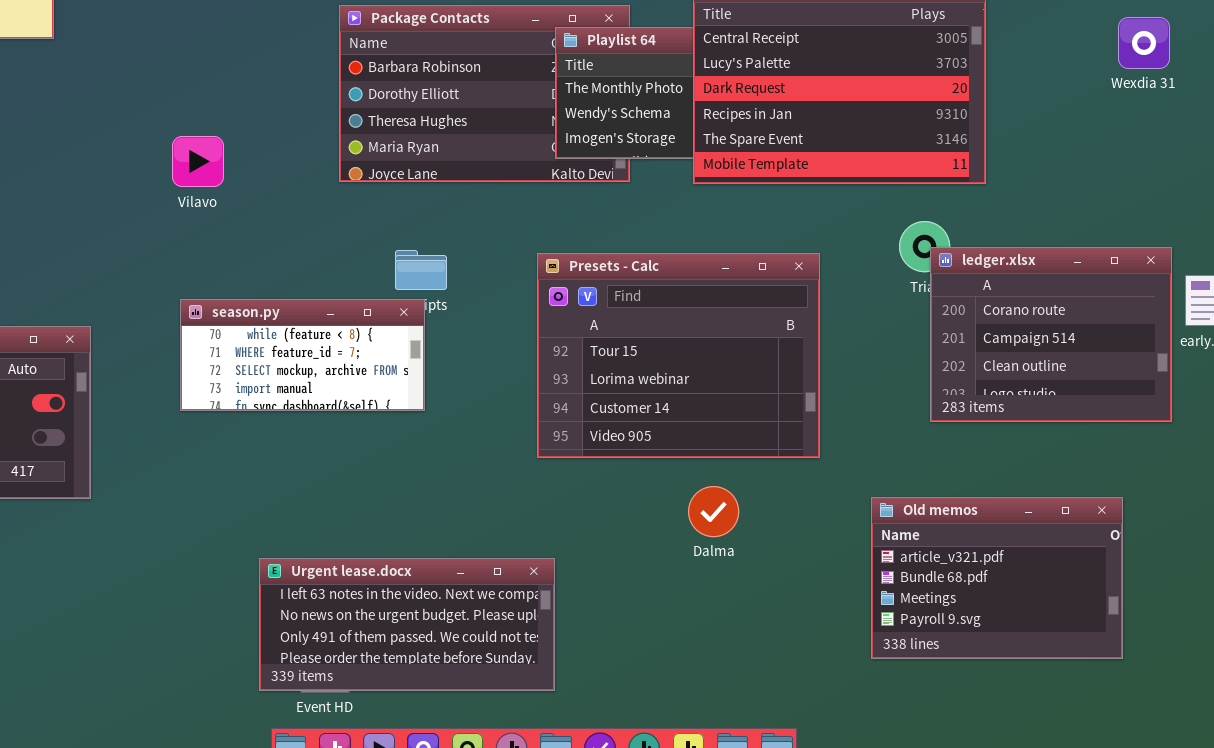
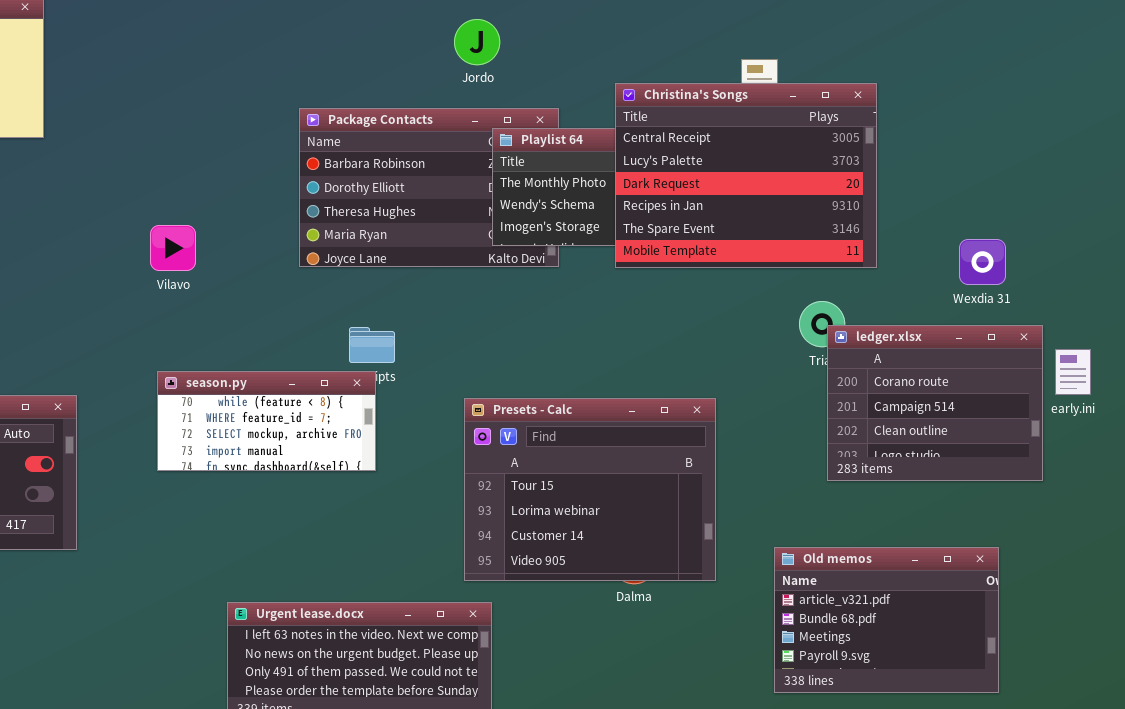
Wexdia 31: [1118,17,1170,69] -> [959,239,1006,285], moved
Presets - Calc: [537,253,820,458] -> [464,398,716,581], moved

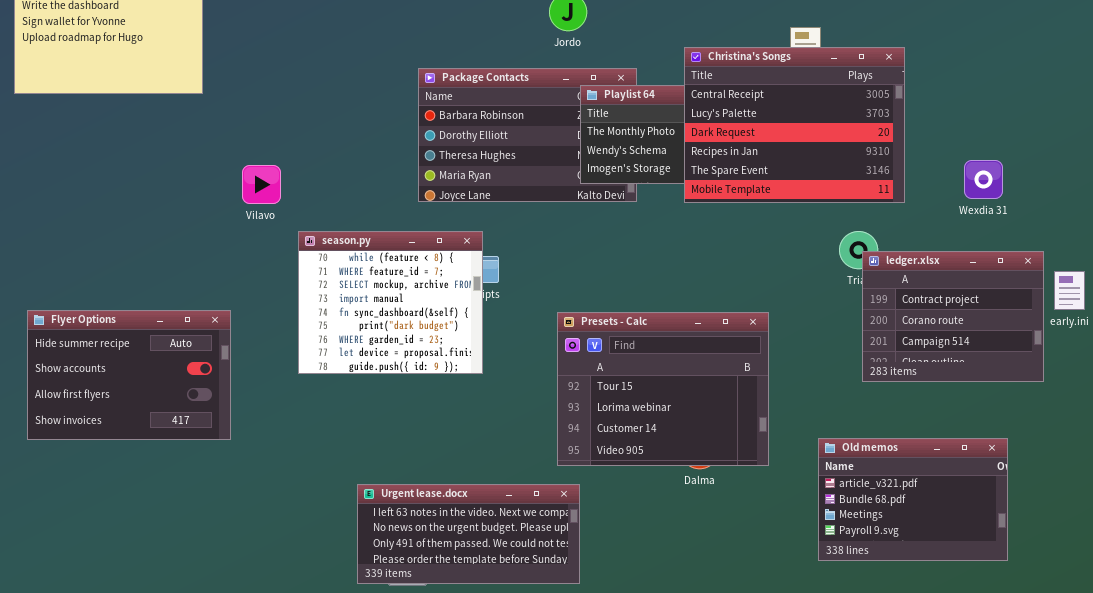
Vilavo: [150,225,196,271] -> [242,165,281,204], moved
Wexdia 31: [959,239,1006,285] -> [964,160,1003,199], moved
ledger.xlsx: [827,325,1043,481] -> [862,251,1044,382], scrolled up 1 row
season.py: [157,371,376,471] -> [298,231,483,374], resized

